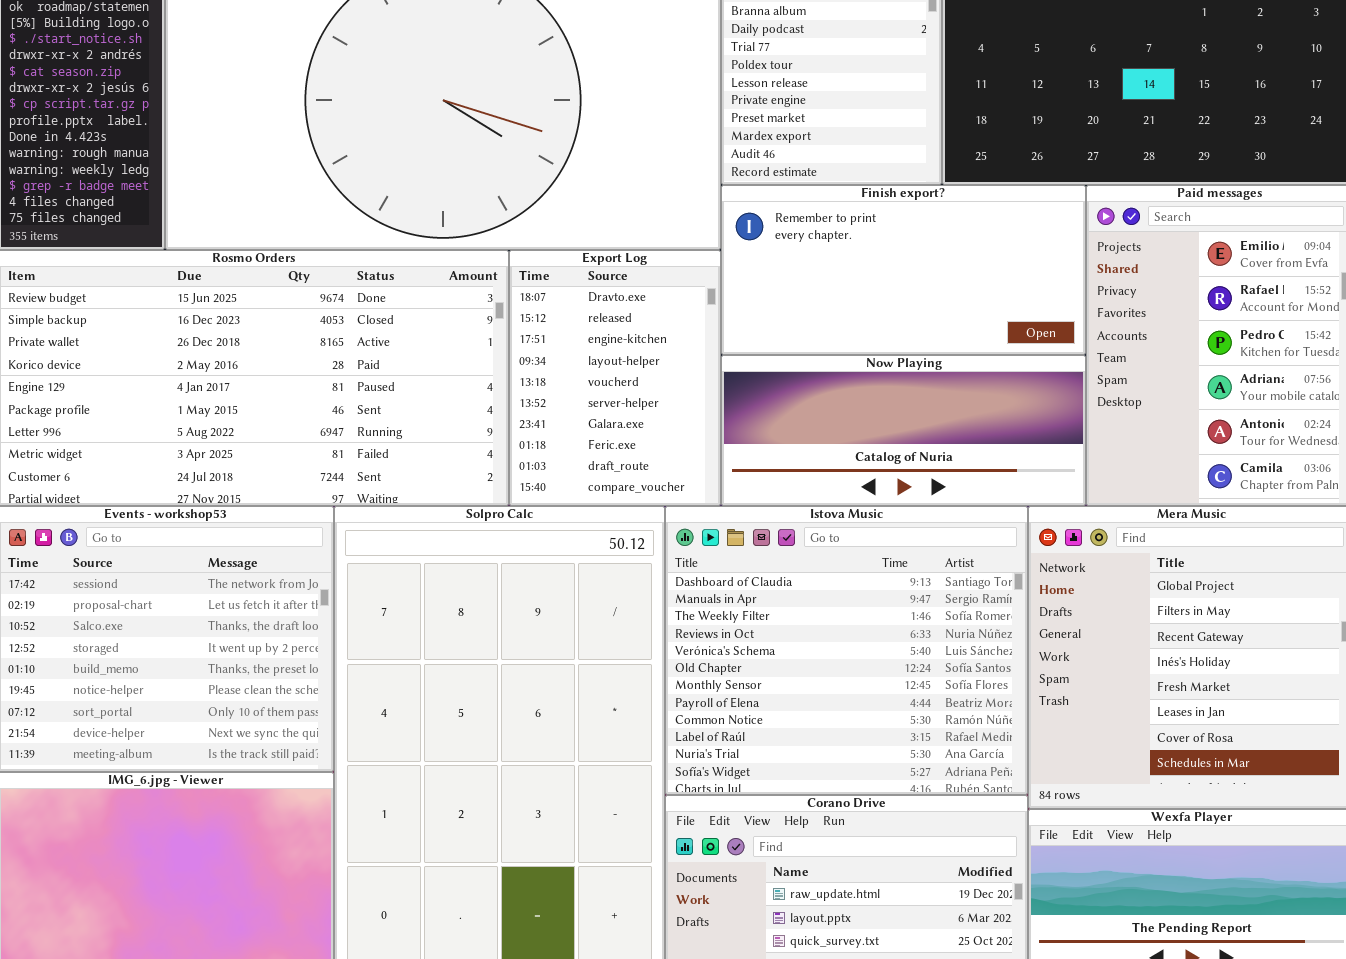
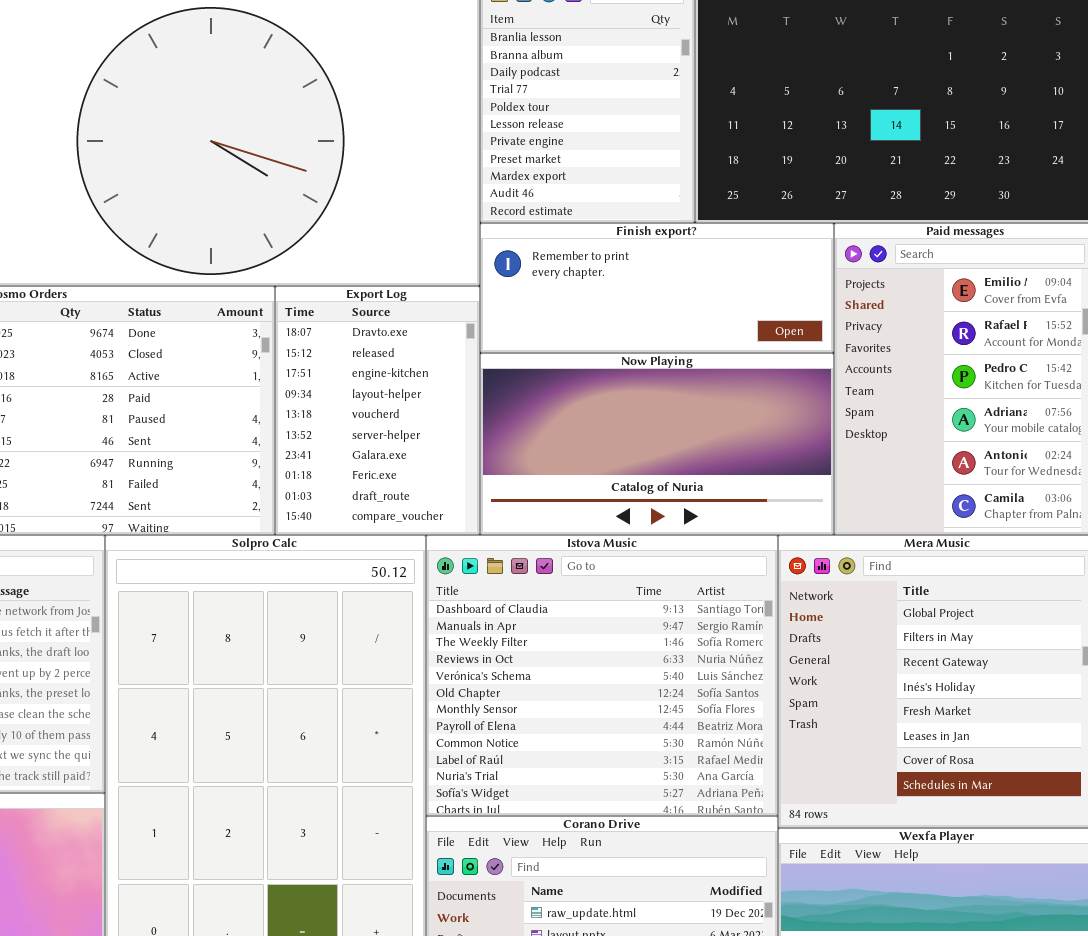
Finish export?: [721,185,1086,355] -> [480,223,834,353], resized
Now Playing: [721,355,1086,506] -> [480,353,834,535], resized

